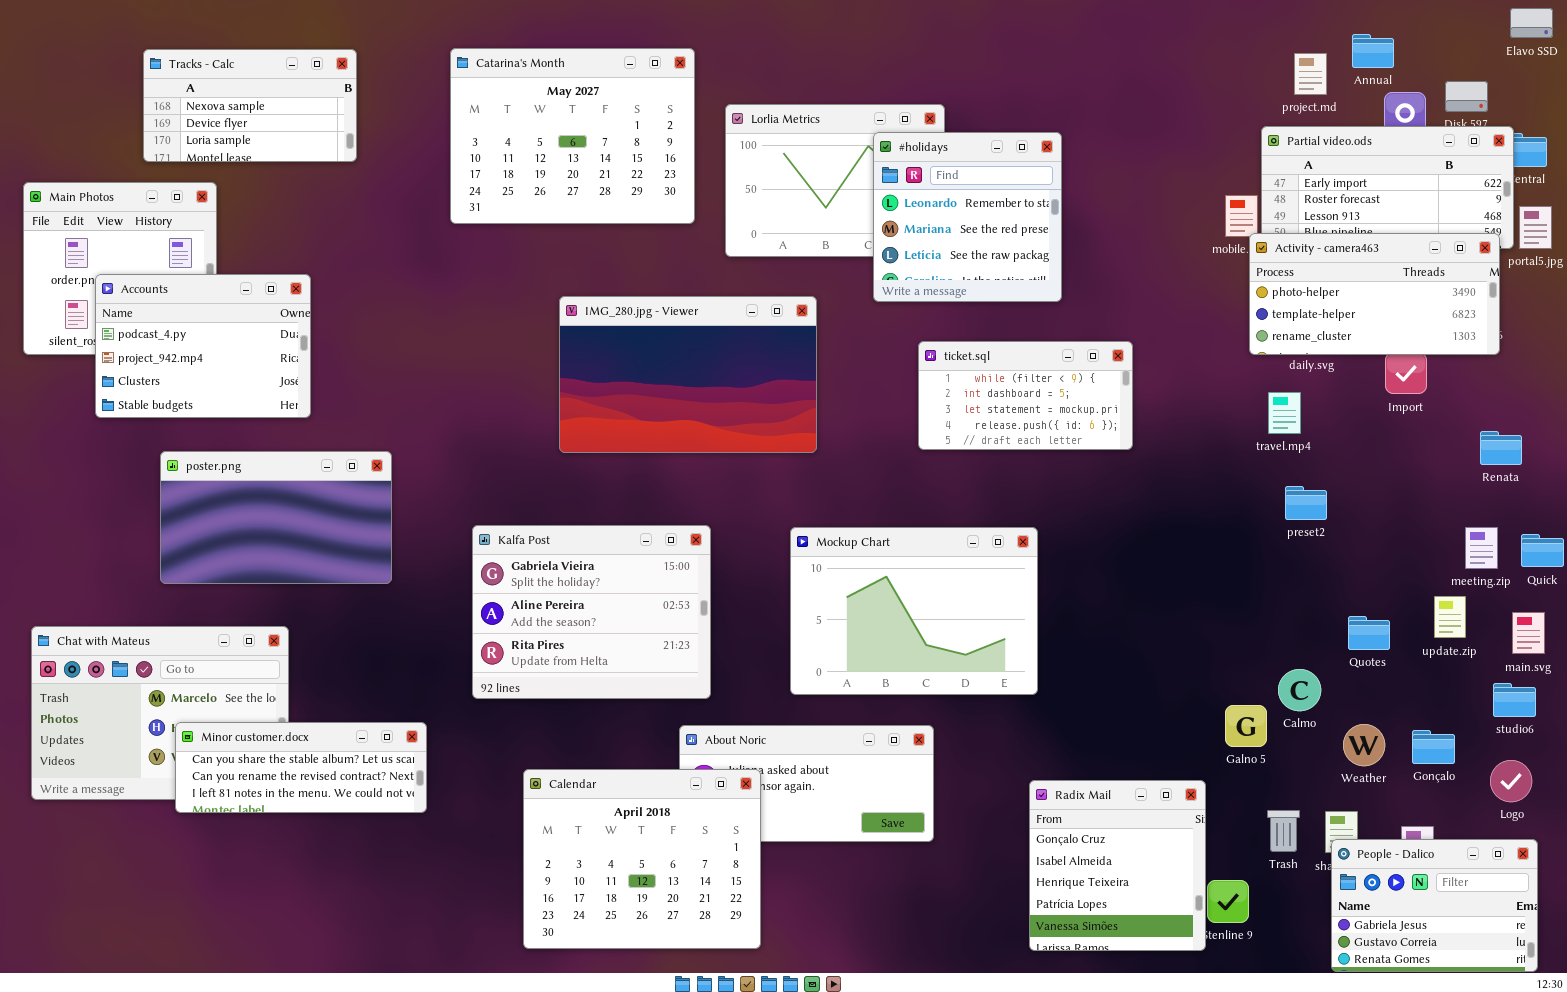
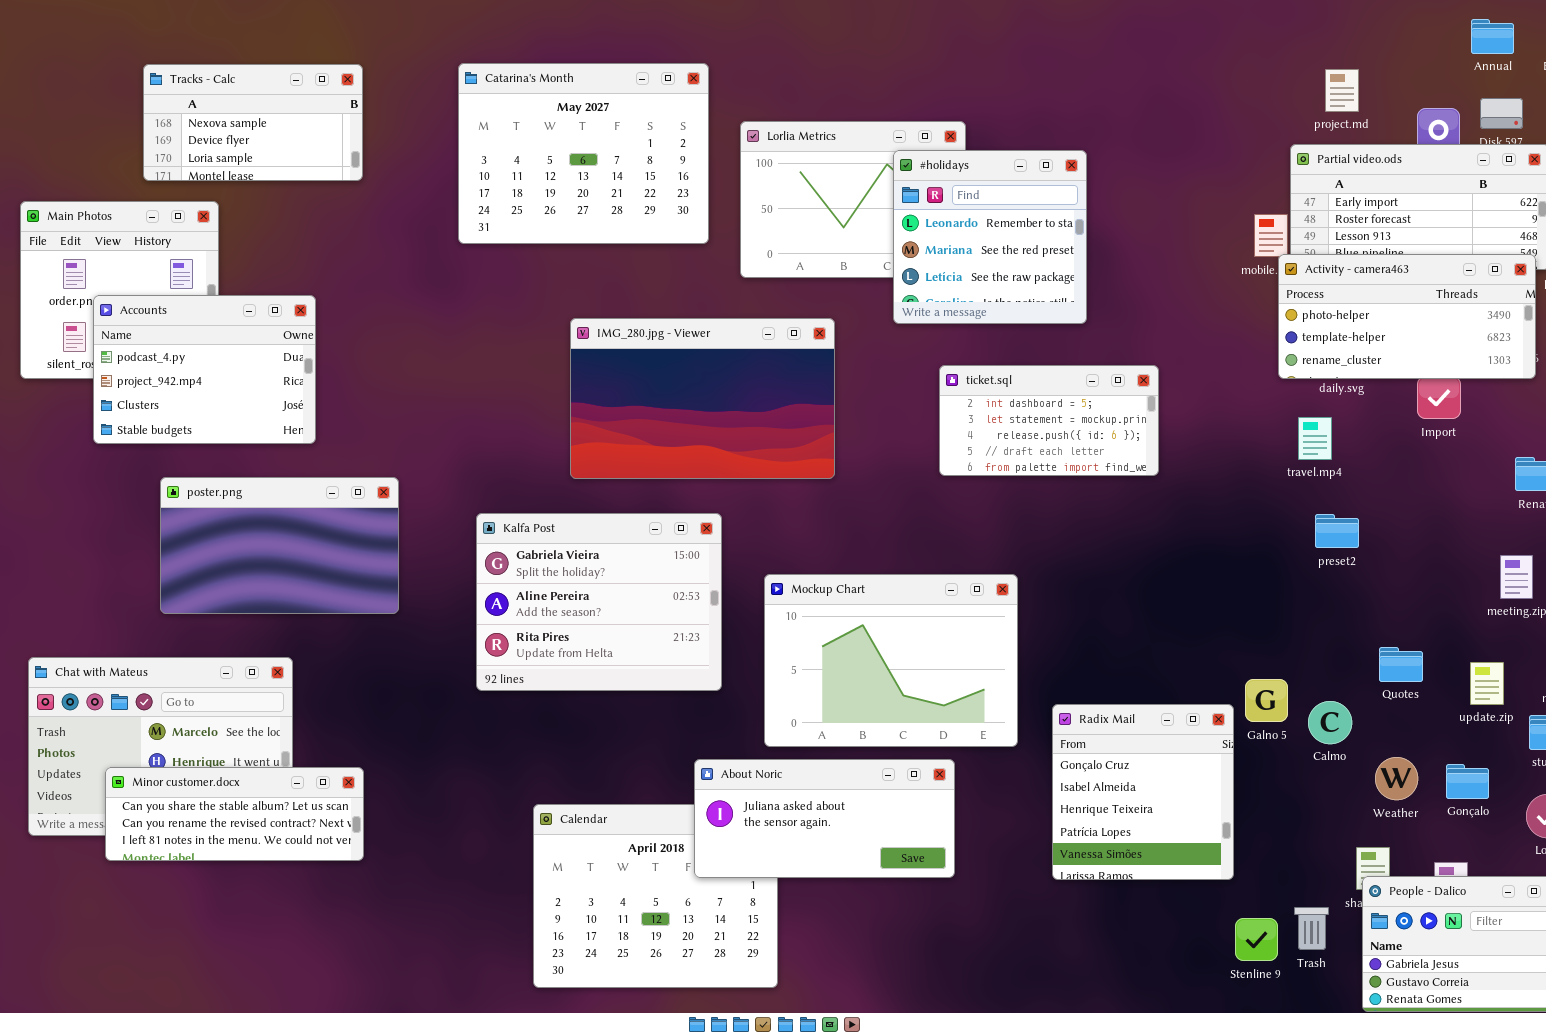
Annual: [1352,34,1394,68] -> [1471,19,1514,54], moved
ticket.sql: [918,341,1133,450] -> [939,365,1159,476], scrolled down 1 row
Kalfa Post: [472,525,711,699] -> [476,513,722,691], moved
Mockup Chart: [790,527,1038,695] -> [764,574,1018,747], moved
update.zip: [1434,596,1466,638] -> [1470,662,1504,705], moved
Galno 5: [1225,705,1267,747] -> [1245,679,1288,722], moved
Minor customer.docx: [175,722,427,813] -> [105,767,364,861], moved
About Noric: [679,725,934,842] -> [694,759,955,878], raised
Radix Mail: [1029,780,1206,951] -> [1052,704,1234,880], moved
Trash: [1267,810,1300,852] -> [1294,907,1329,950], moved

